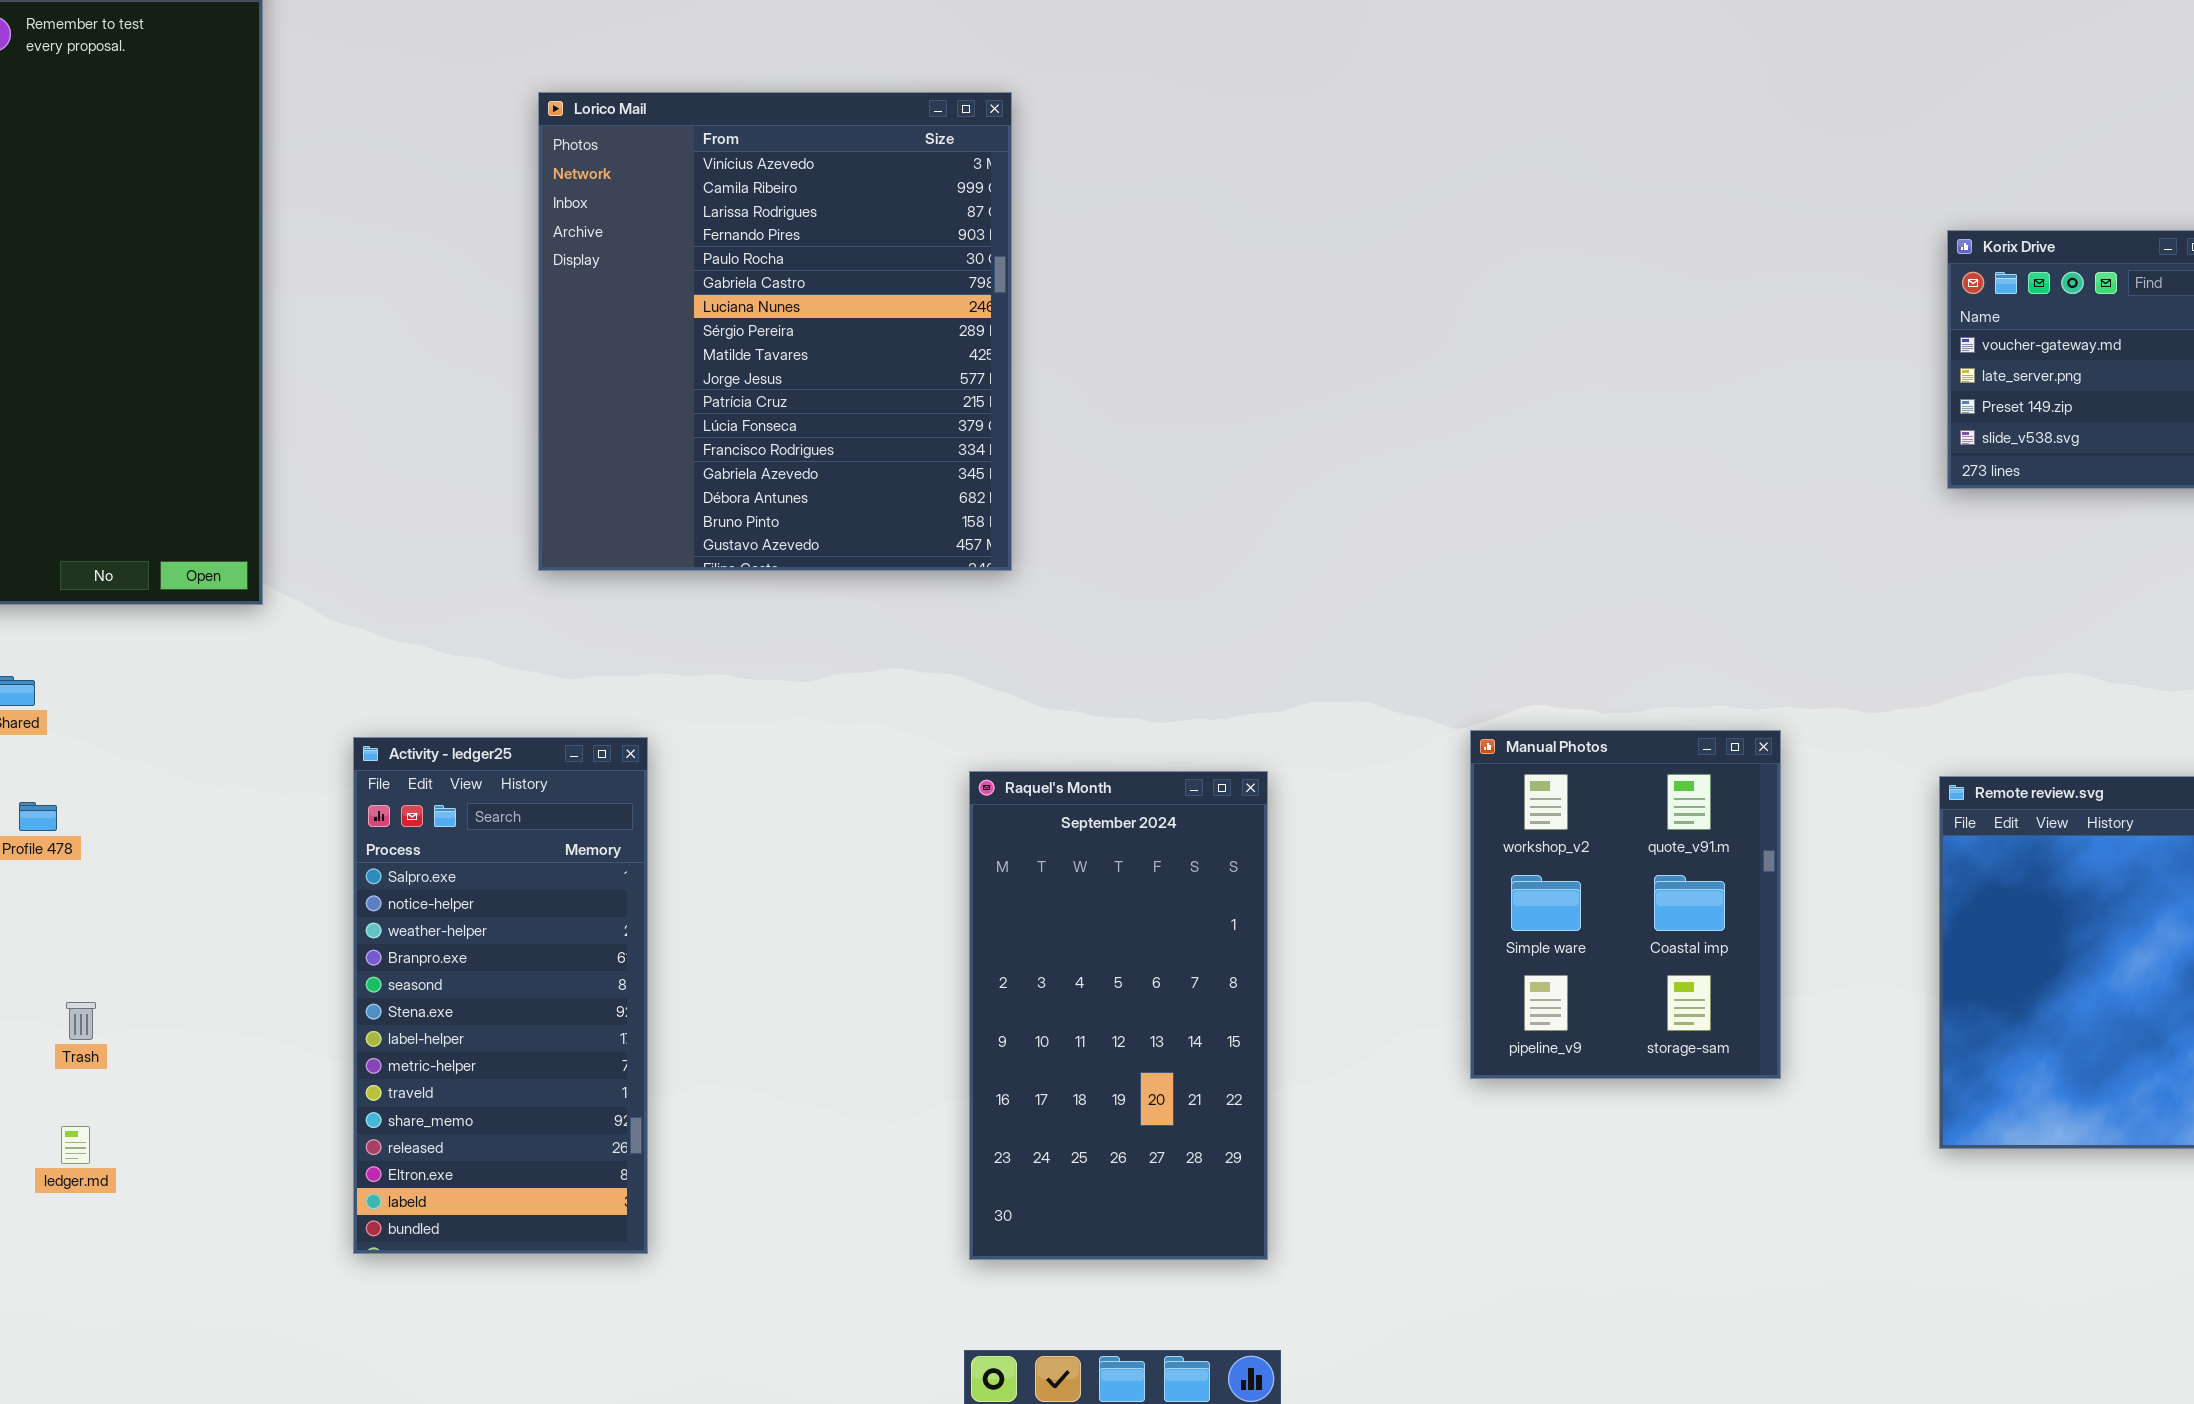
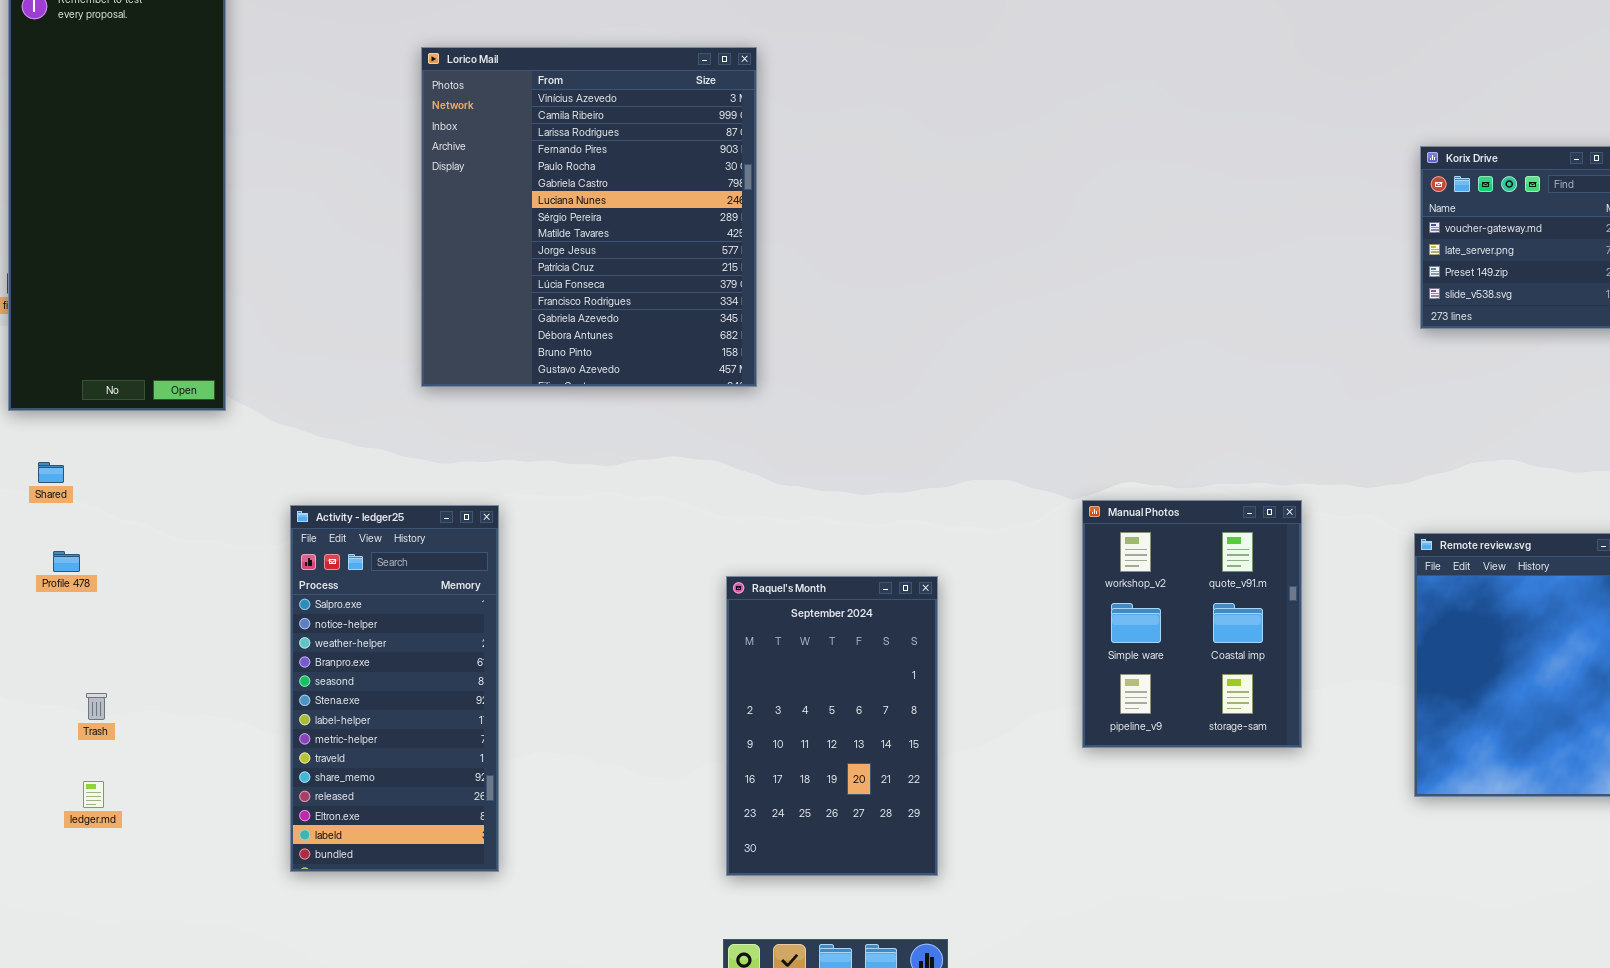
Raquel's Month: [969,771,1268,1260] -> [726,576,938,876], resized

